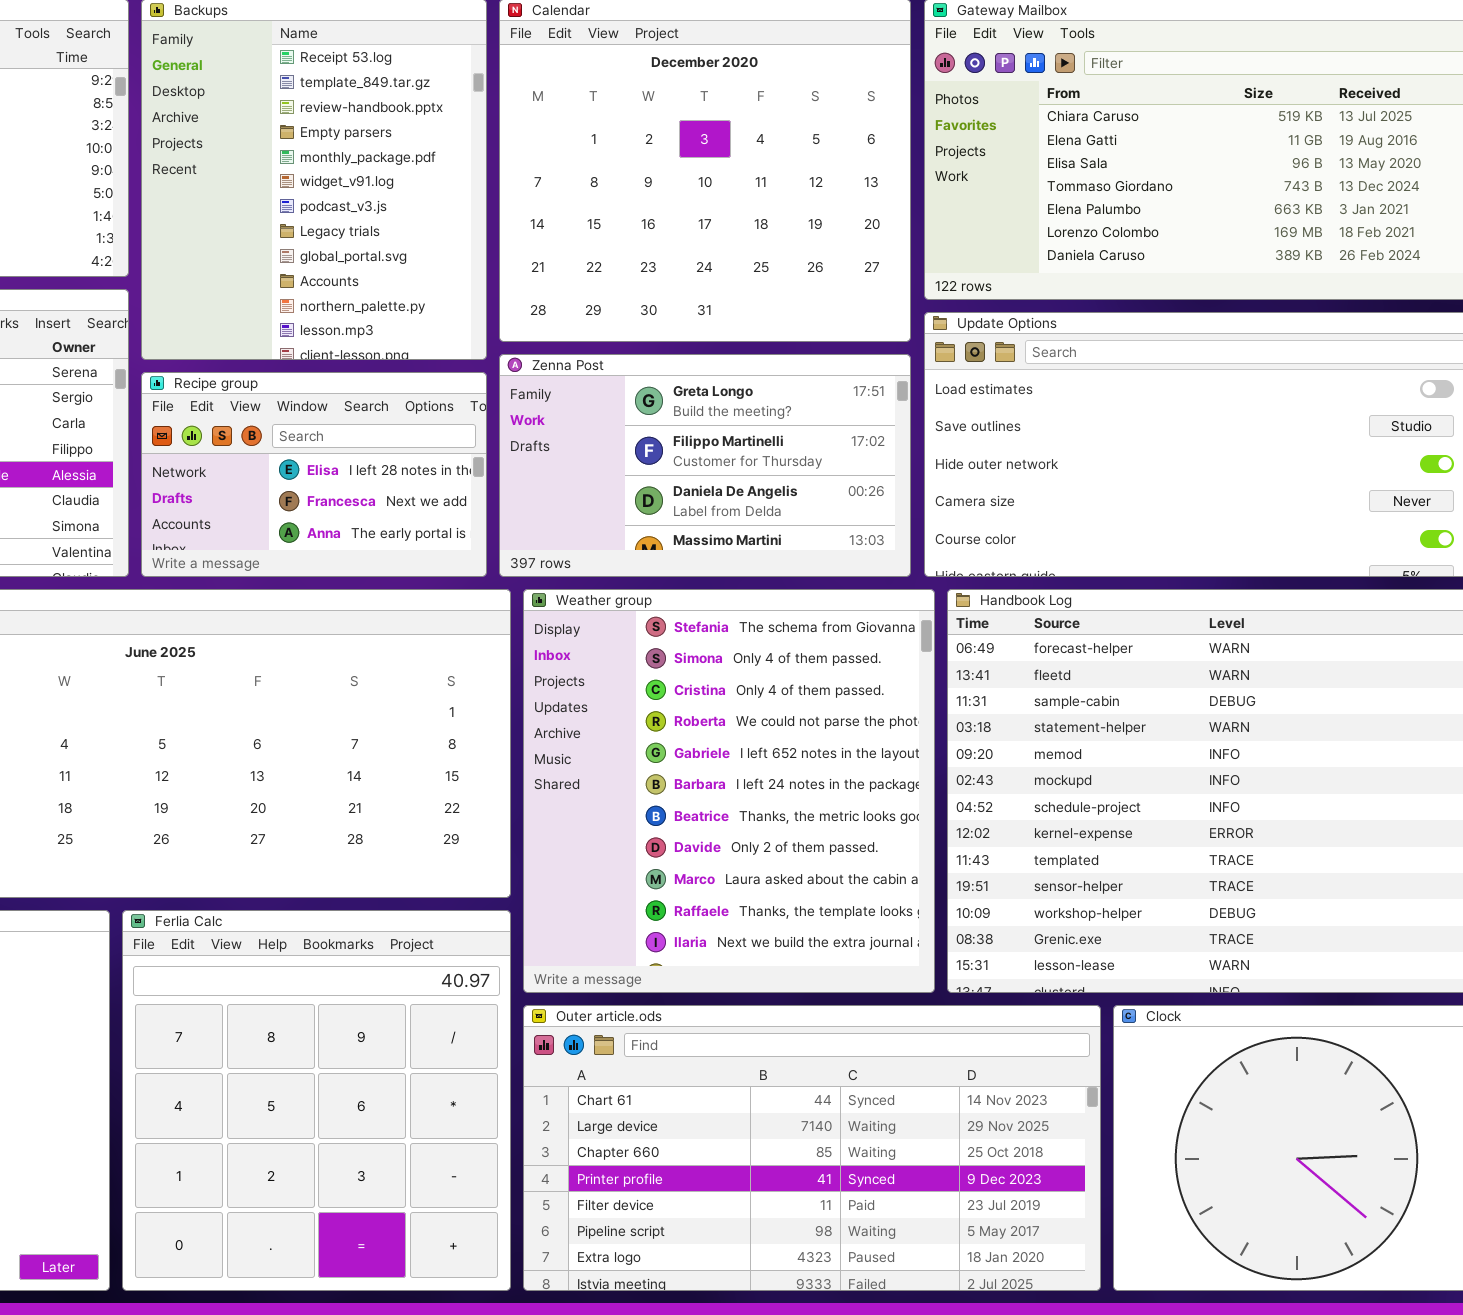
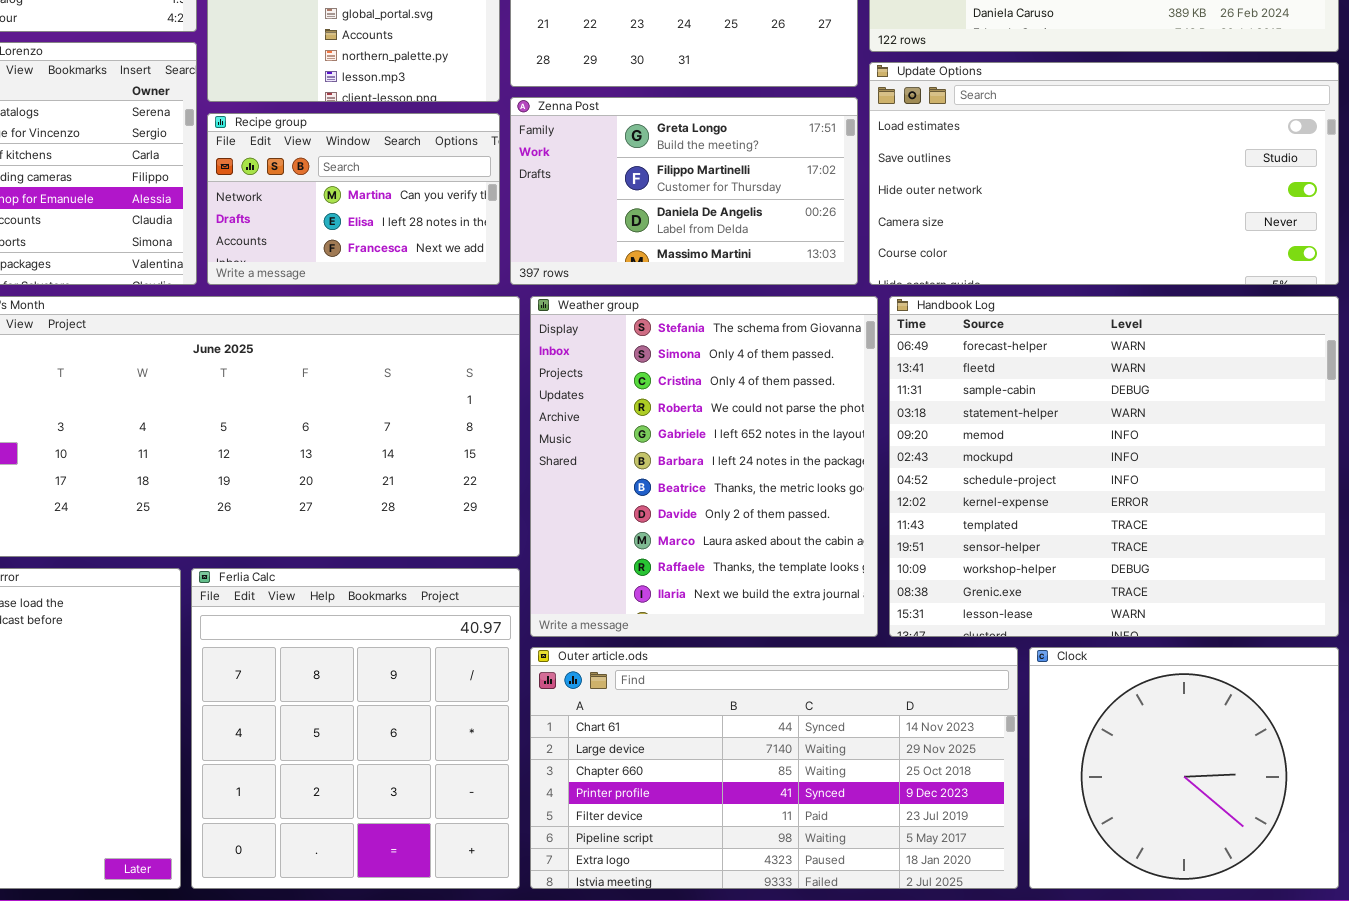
Recipe group: [141,372,487,577] -> [207,113,500,285], scrolled up 1 row

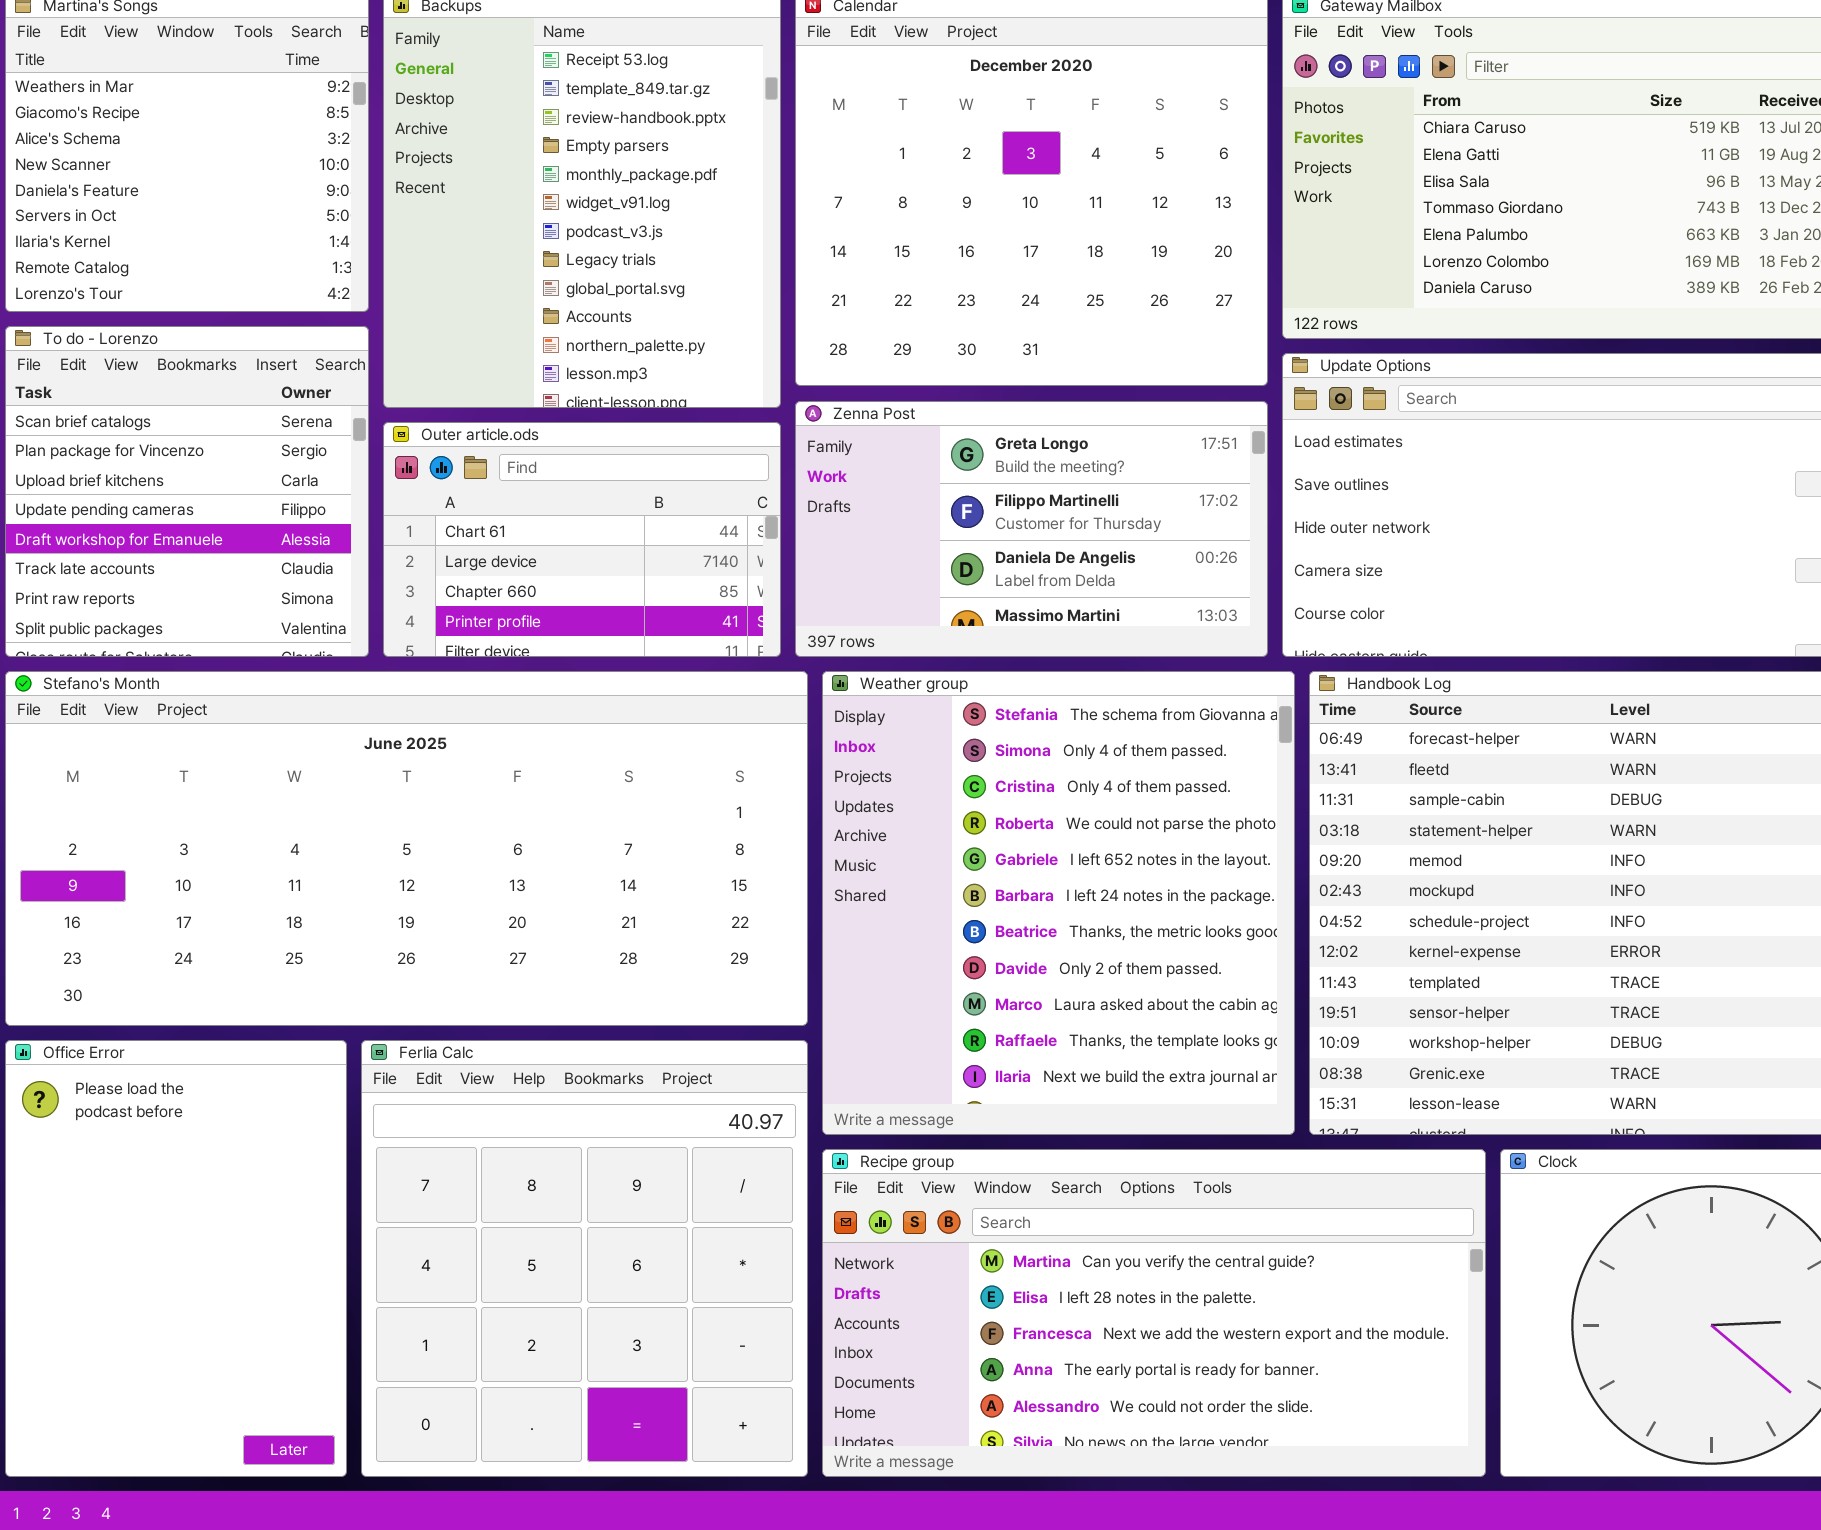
Recipe group: [207,113,500,285] -> [822,1149,1486,1477], moved, resized
Outer article.ods: [530,647,1018,889] -> [383,422,781,657], moved, resized

